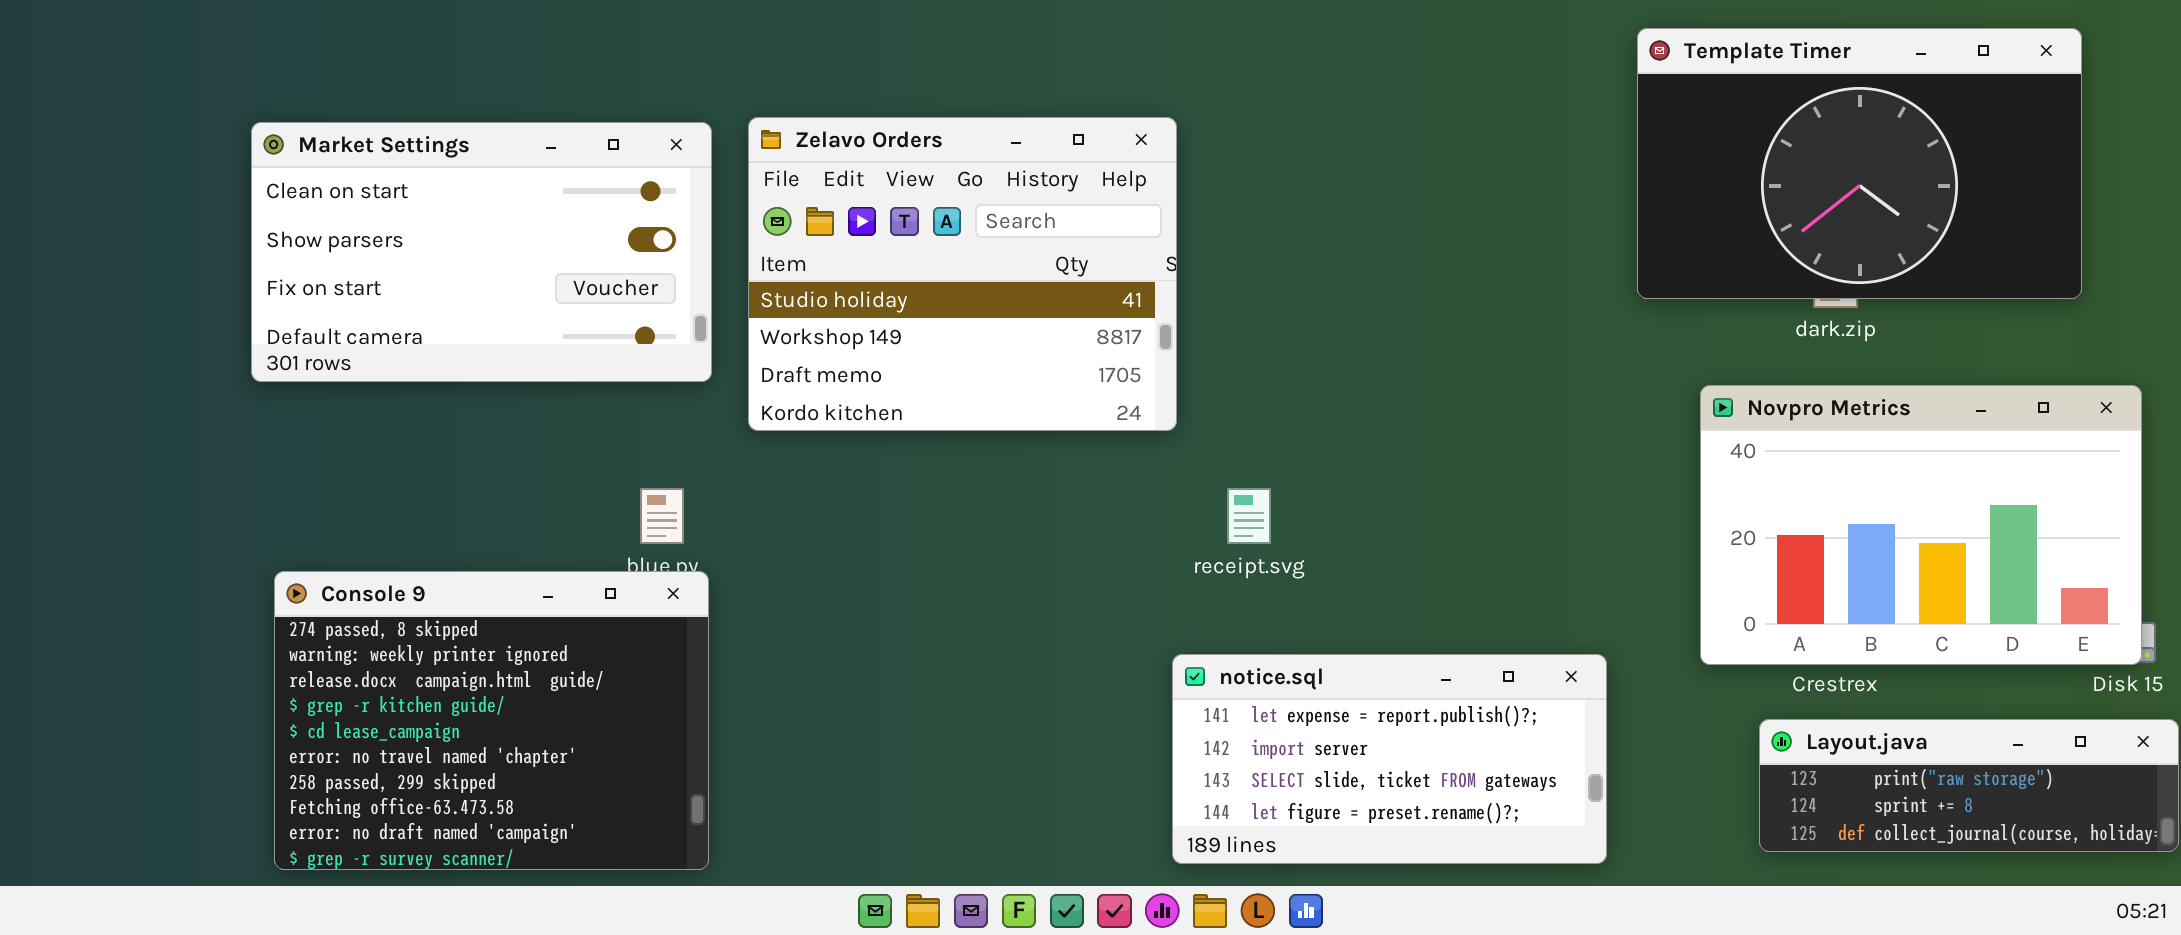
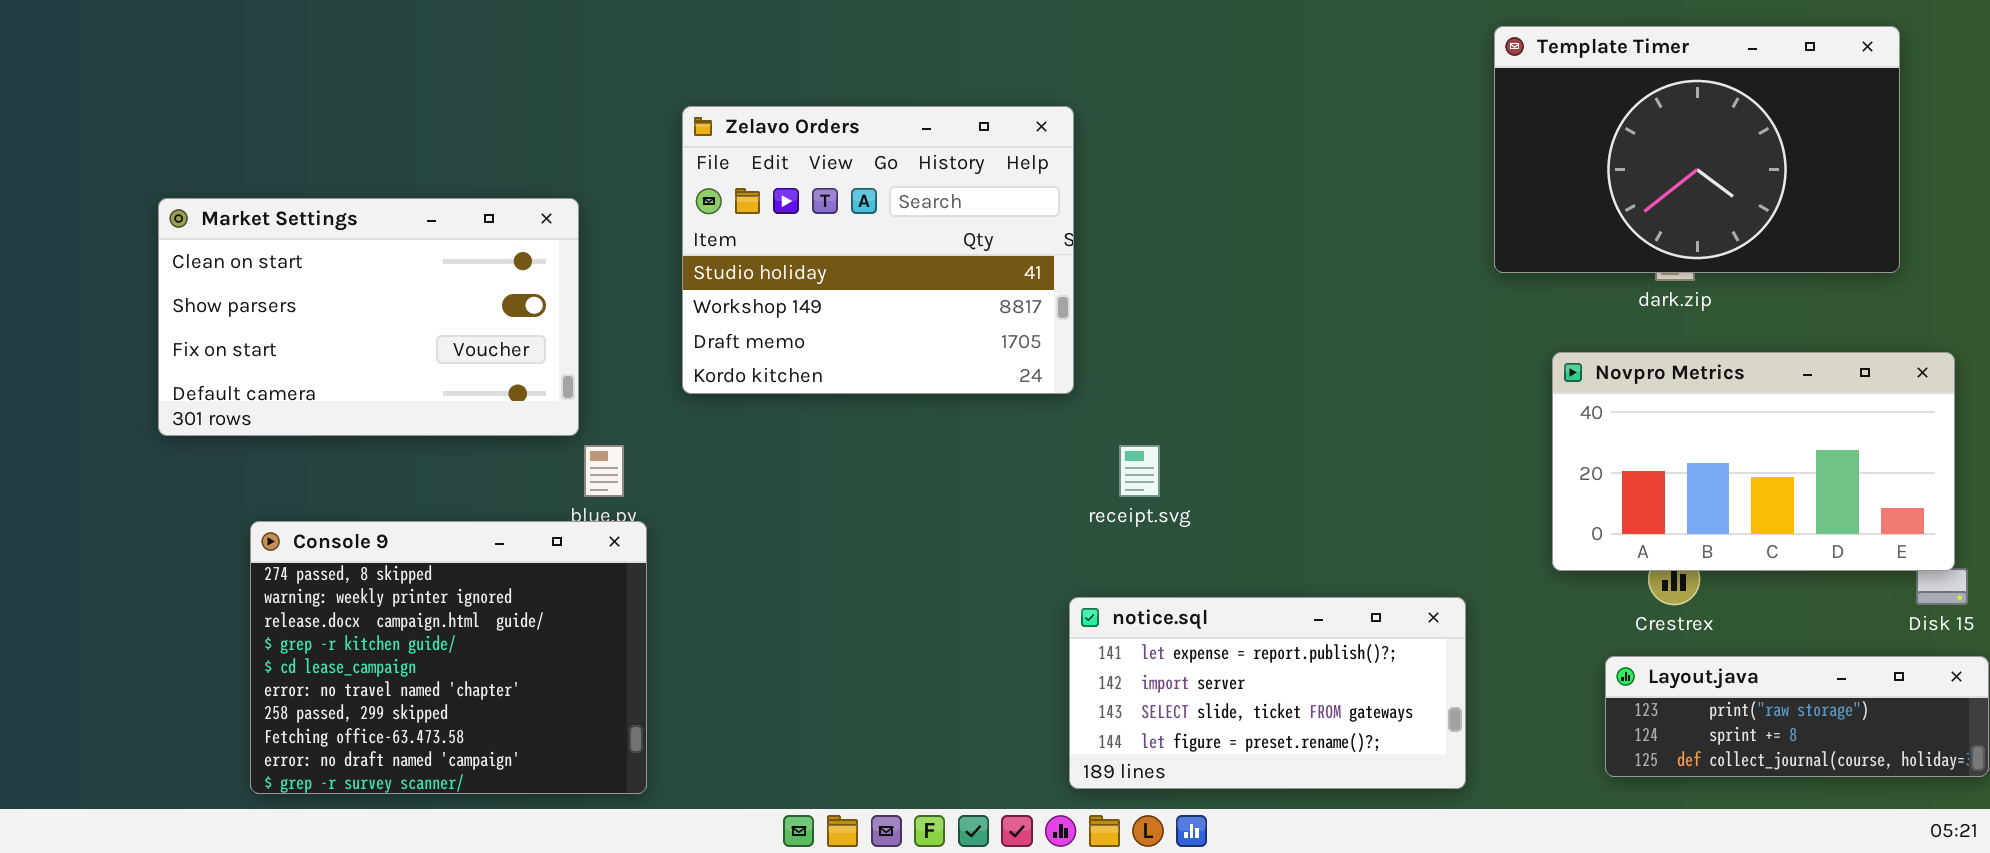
Market Settings: [251,122,712,382] -> [158,198,579,436], moved
Novpro Metrics: [1700,385,2142,665] -> [1552,352,1955,571], resized

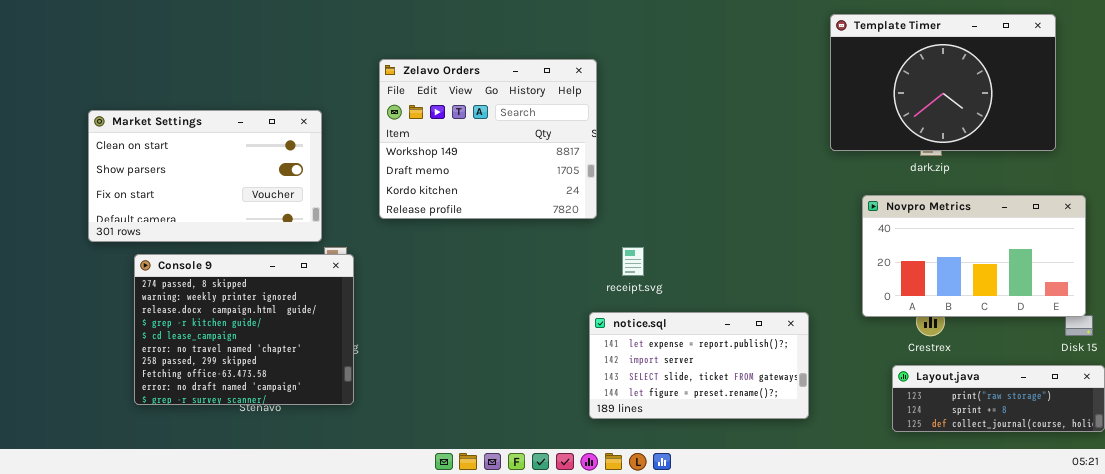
Zelavo Orders: [682,106,1074,394] -> [379,59,597,219], scrolled down 1 row
Console 9: [250,521,647,794] -> [134,254,354,405], moved
notice.sql: [1069,597,1466,789] -> [589,312,809,419], moved

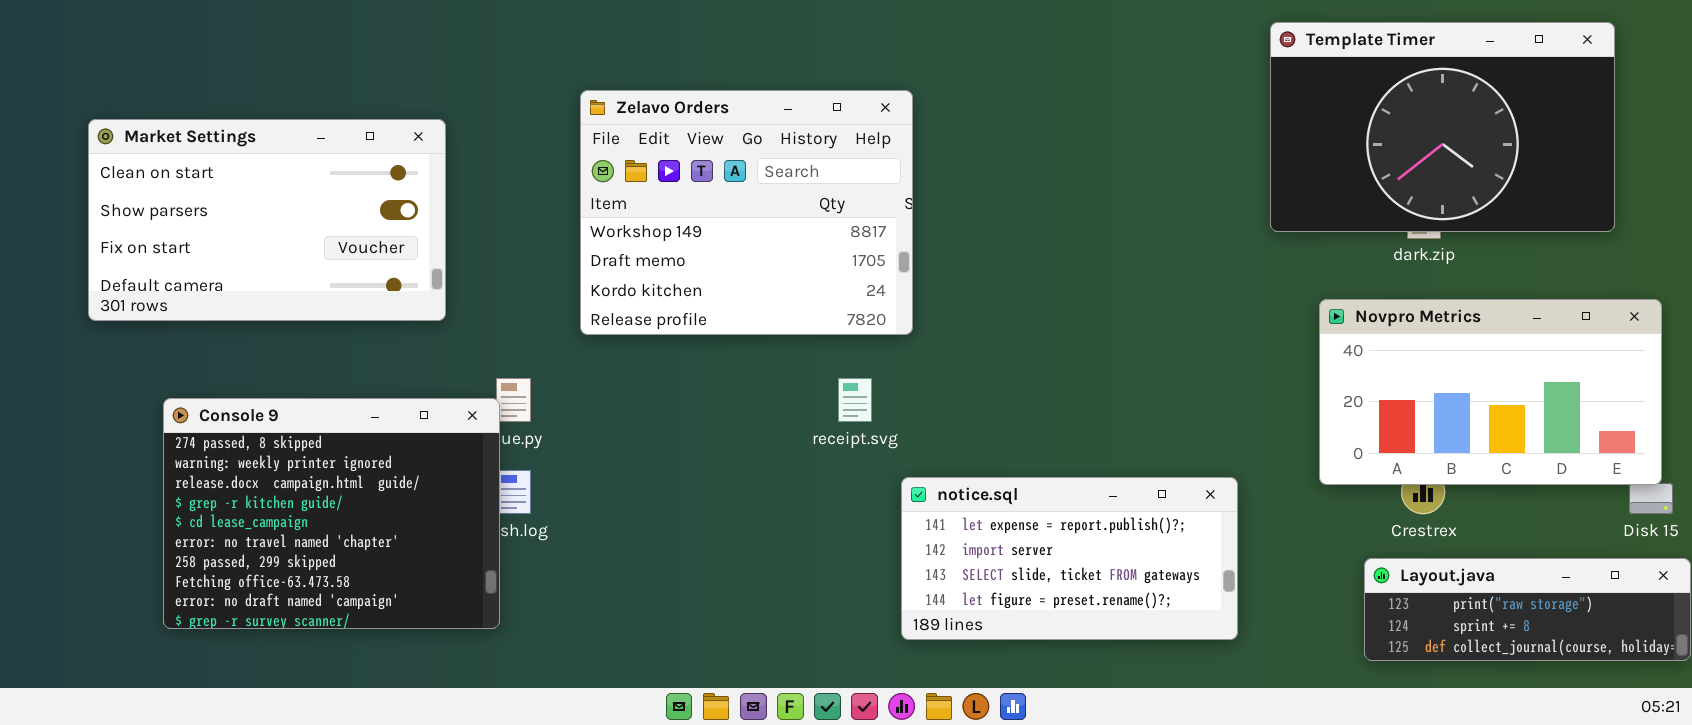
Market Settings: [88,110,322,242] -> [88,119,446,321], moved
receipt.svg: [622,247,644,276] -> [838,378,872,422], moved
Console 9: [134,254,354,405] -> [163,398,500,629], moved

